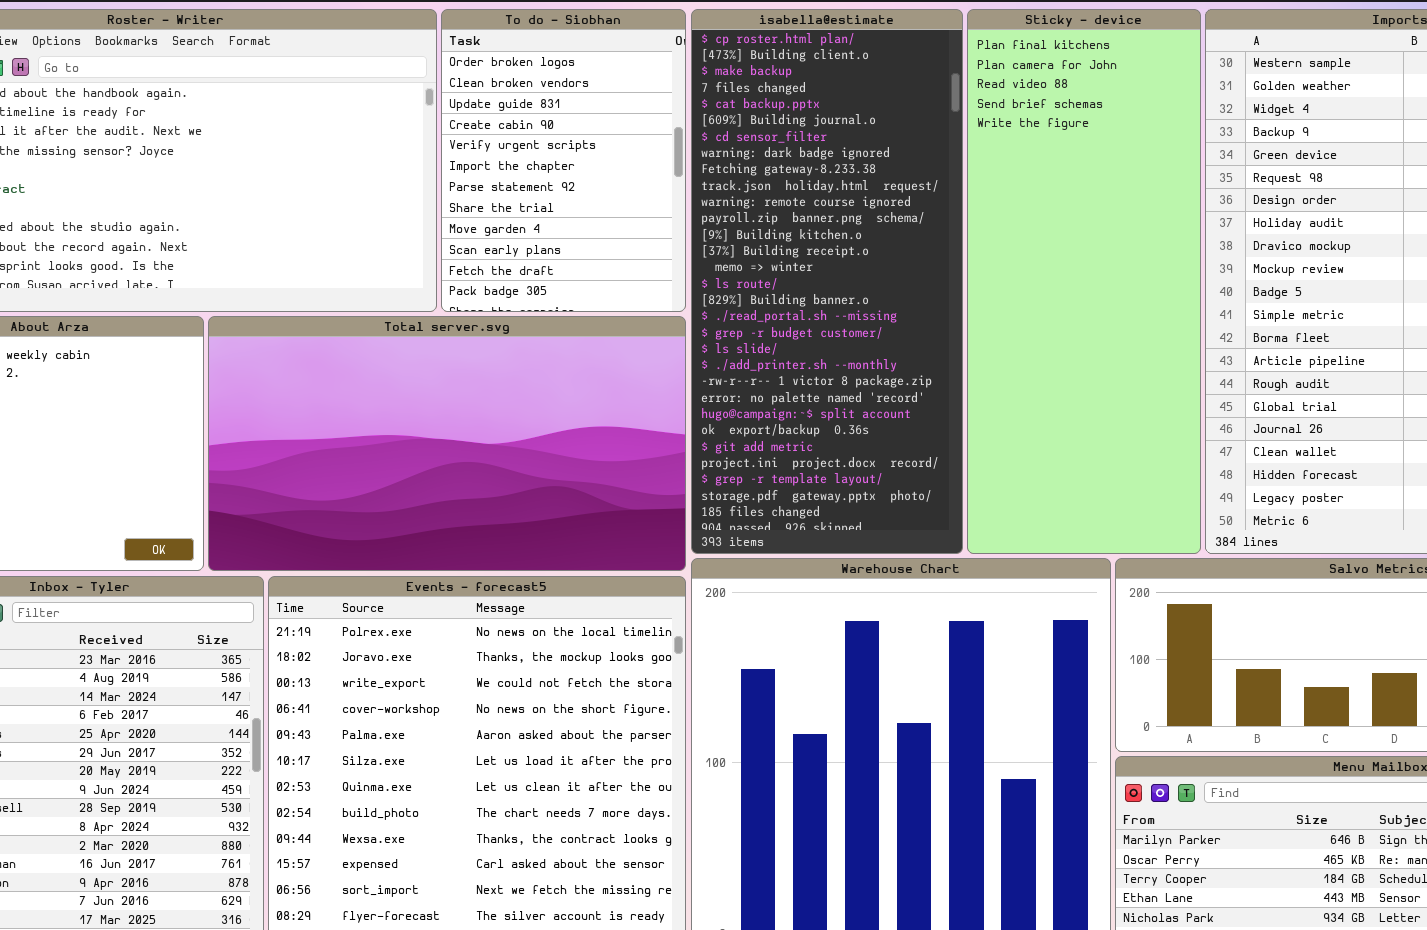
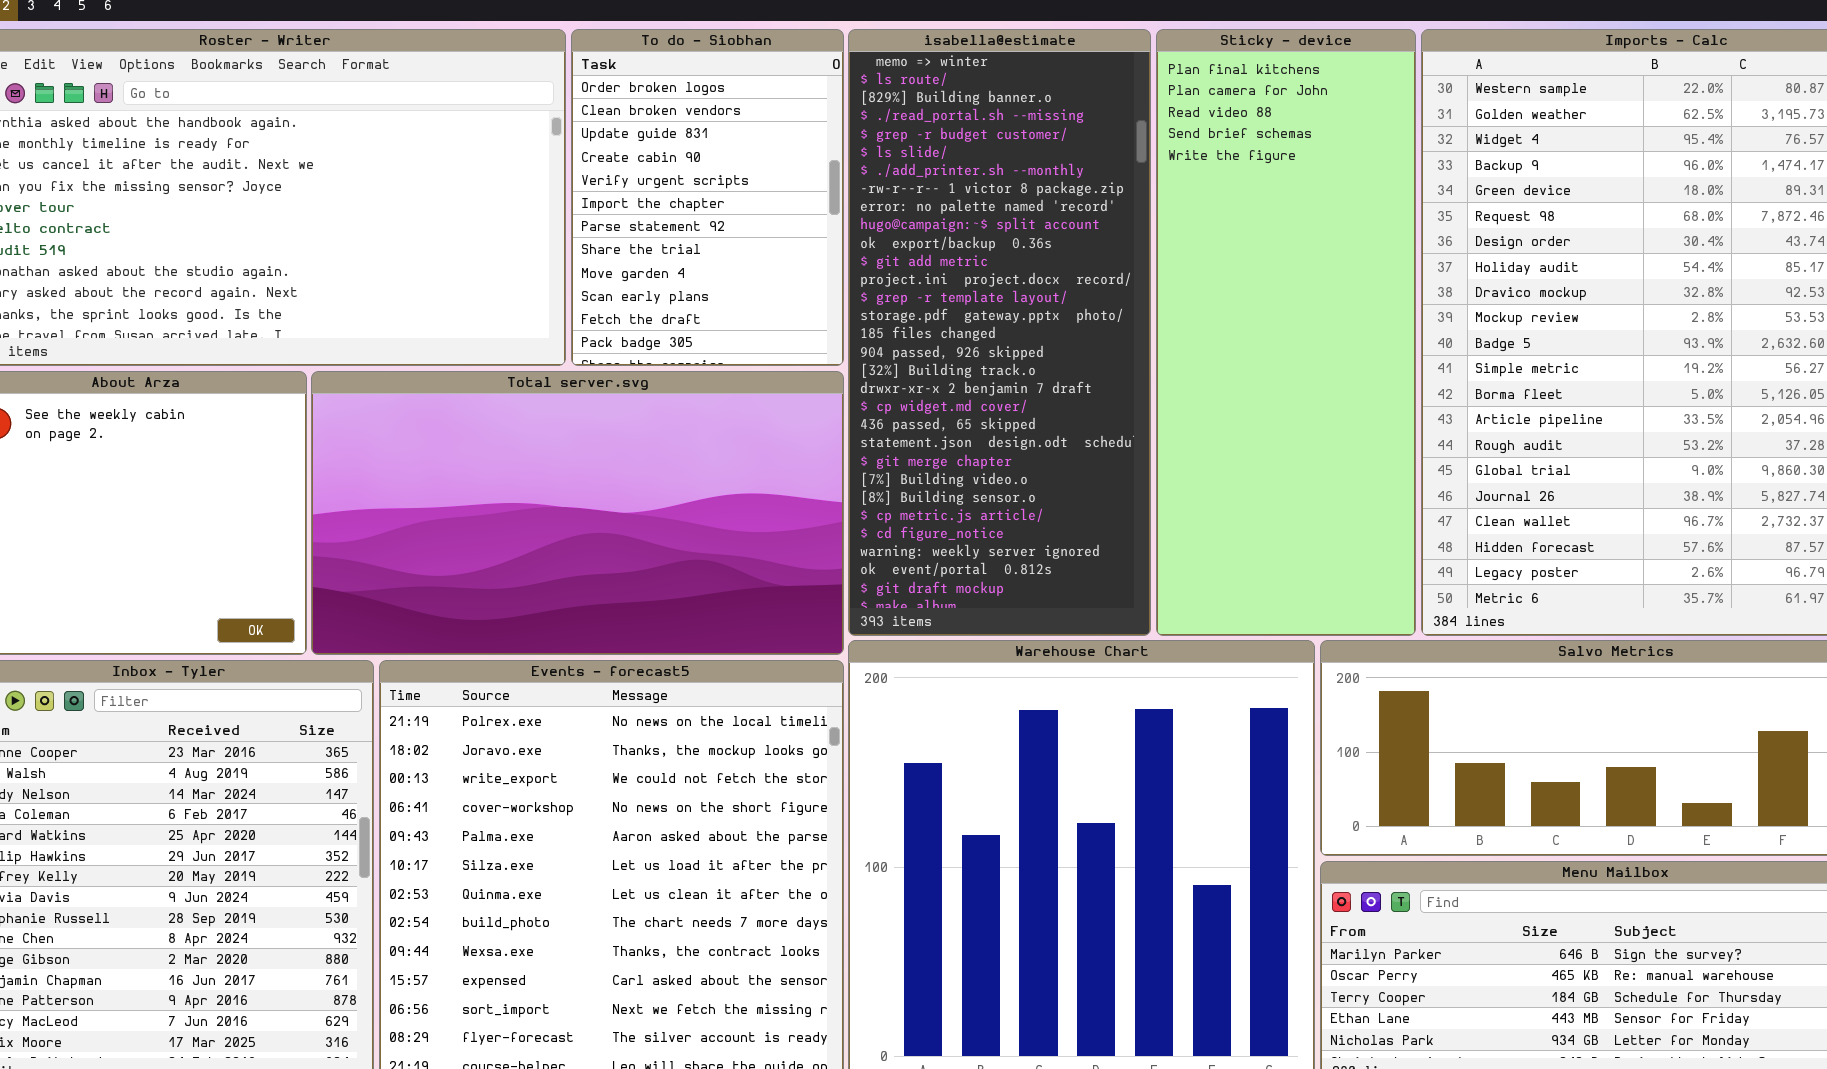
isabella@estimate: [691,9,963,554] -> [848,29,1151,636], scrolled down 14 rows

